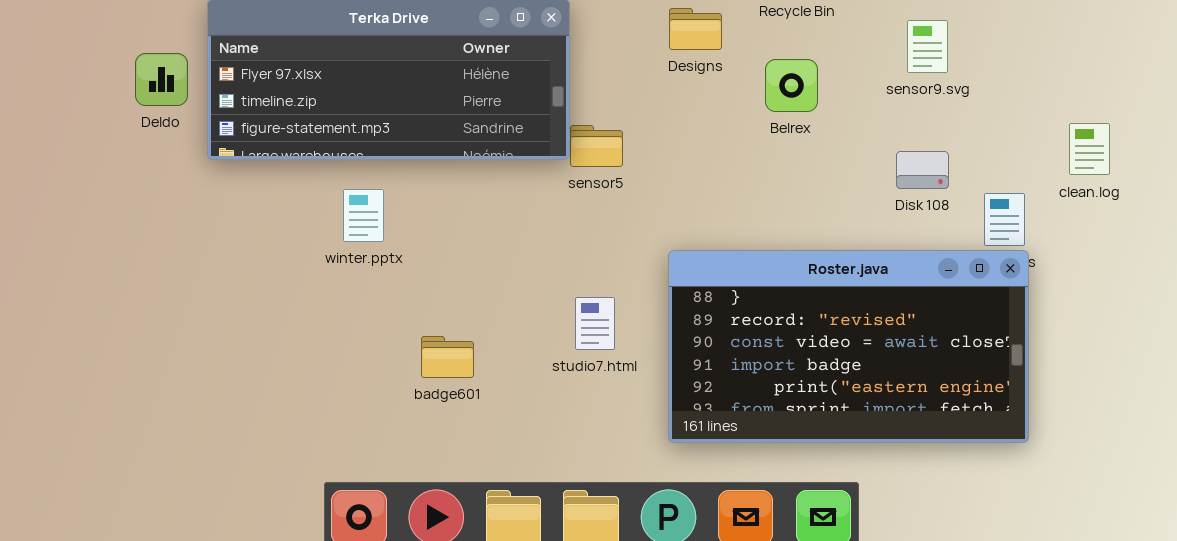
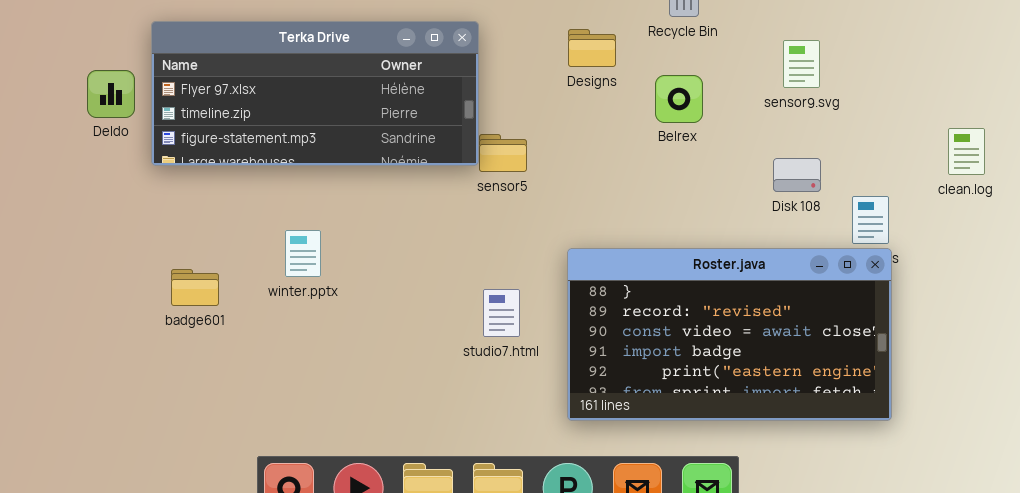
clean.log: [1069,123,1110,175] -> [948,128,985,175], moved
winter.pptx: [343,189,384,242] -> [285,230,321,277], moved
badge601: [421,336,474,378] -> [171,269,219,306], moved

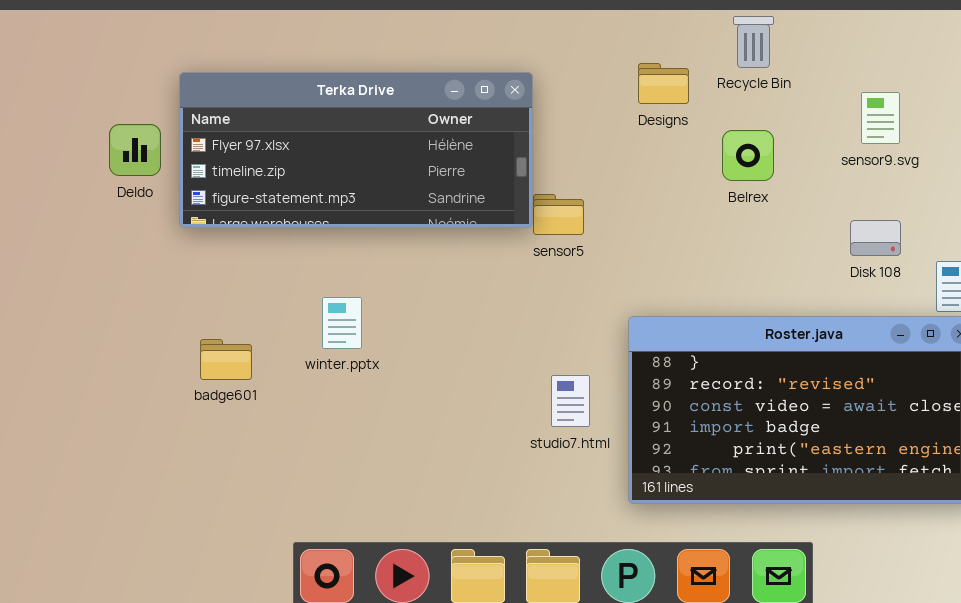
Designs: [568,29,616,67] -> [638,63,689,104], moved
studio7.html: [483,289,520,337] -> [551,375,590,427], moved

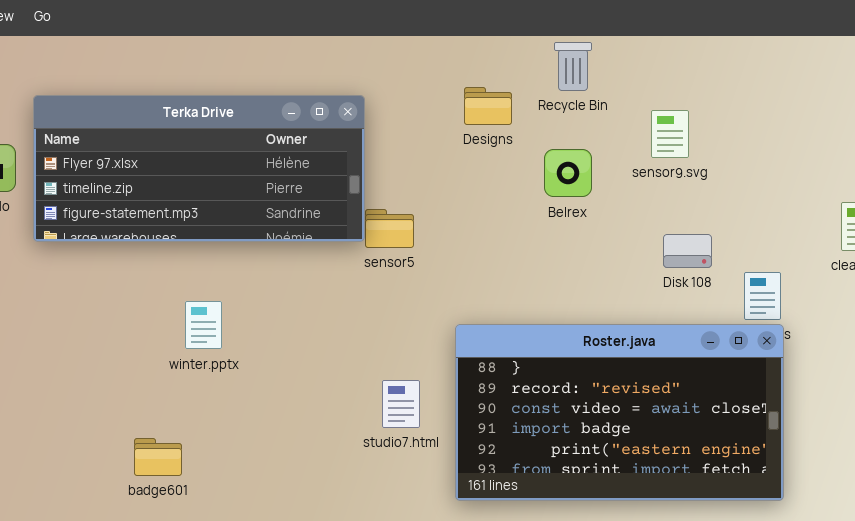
sensor9.svg: [861,92,900,144] -> [651,110,689,158], moved
winter.pptx: [322,297,362,349] -> [185,301,222,349], moved
badge601: [200,339,252,380] -> [134,438,182,476], moved

